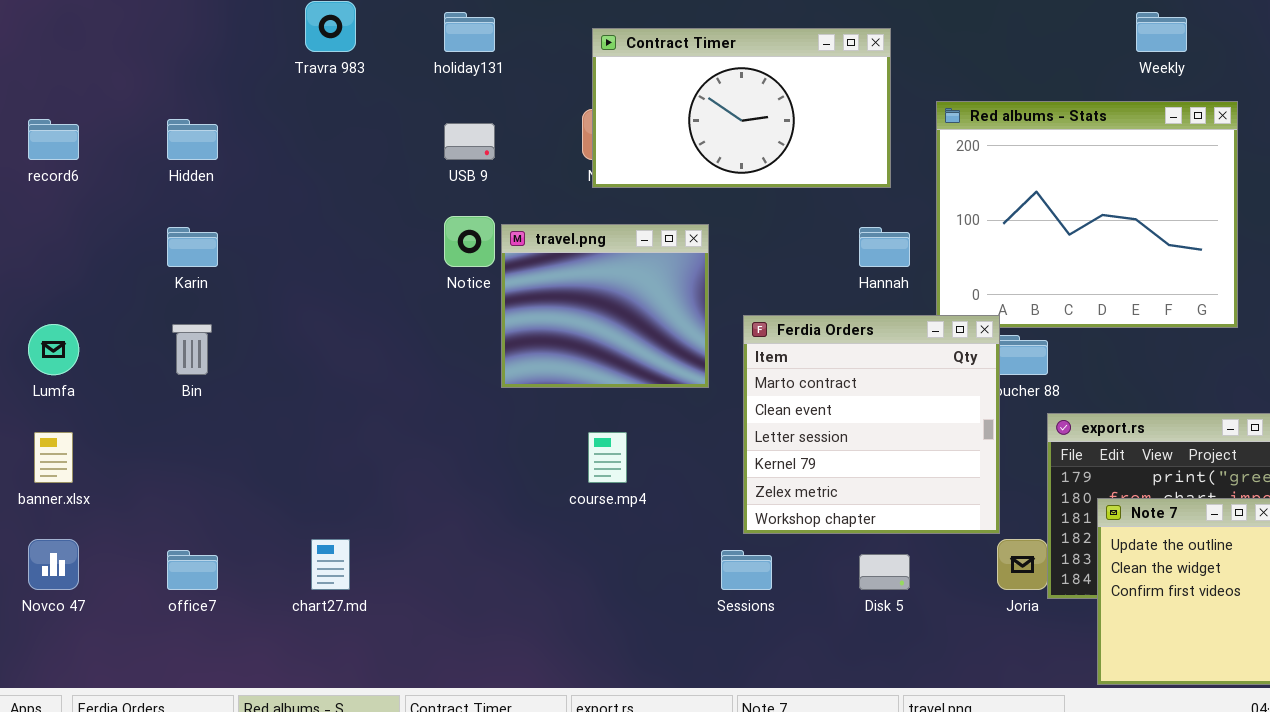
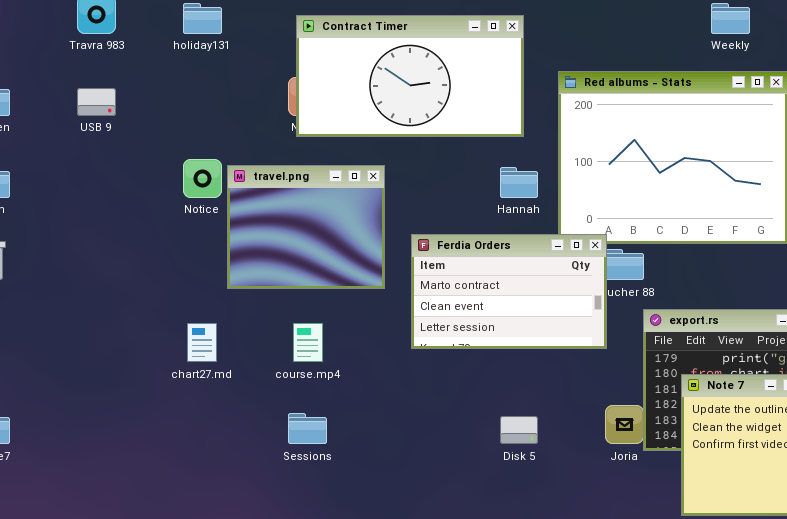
USB 9: [444,123,495,160] -> [77,88,116,116], moved
Ferdia Orders: [743,315,1000,534] -> [411,234,607,349], resized
chart27.md: [311,539,350,590] -> [187,323,217,362], moved
Sessions: [721,550,772,590] -> [288,413,327,444], moved

